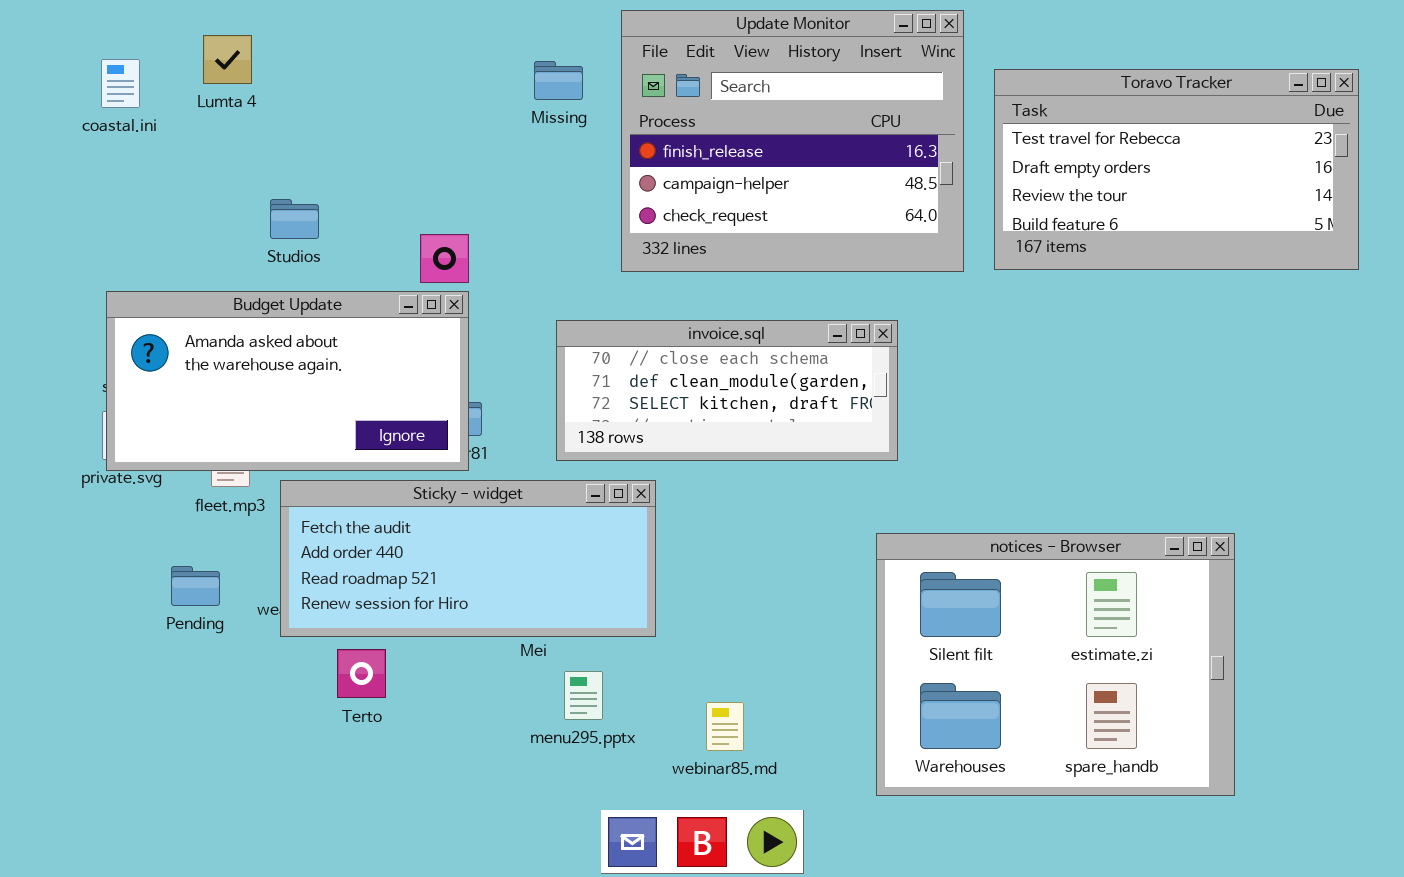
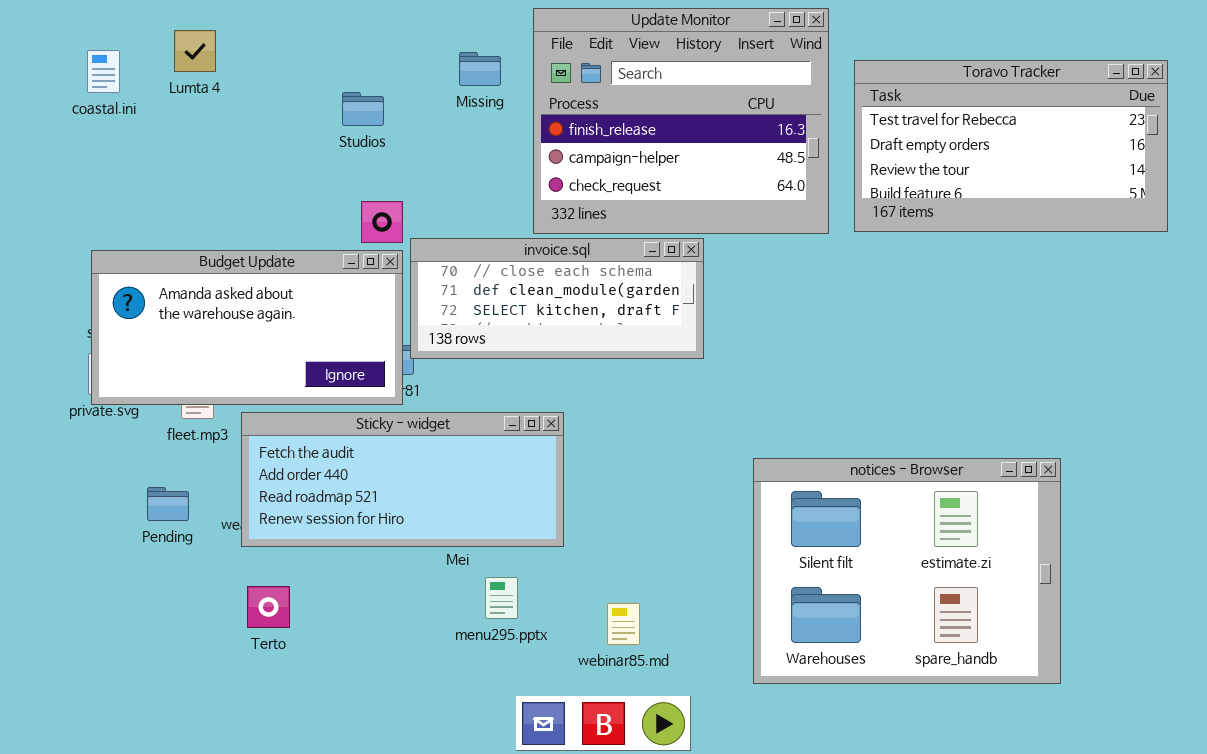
Studios: [270,199,319,239] -> [342,92,384,126], moved
invoice.sql: [556,320,898,461] -> [410,238,704,359], moved
Terto: [337,649,386,698] -> [247,586,290,628], moved

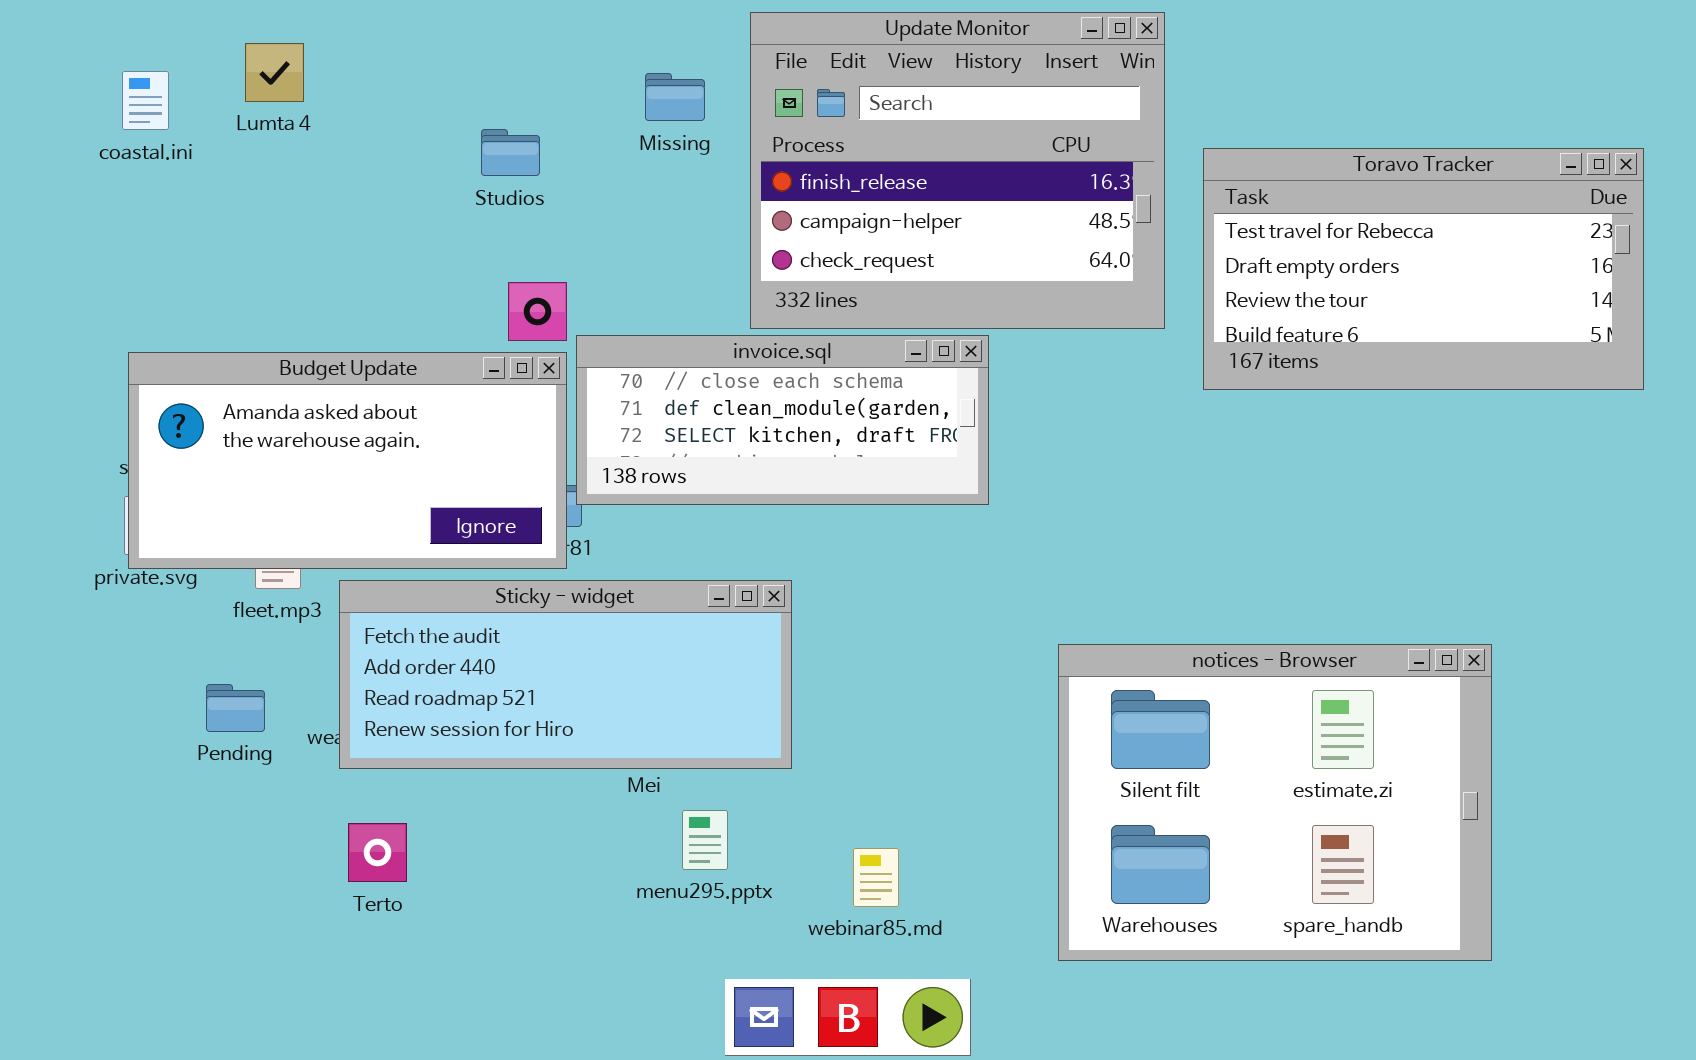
Toravo Tracker: [854,60,1168,232] -> [1203,148,1644,390], moved

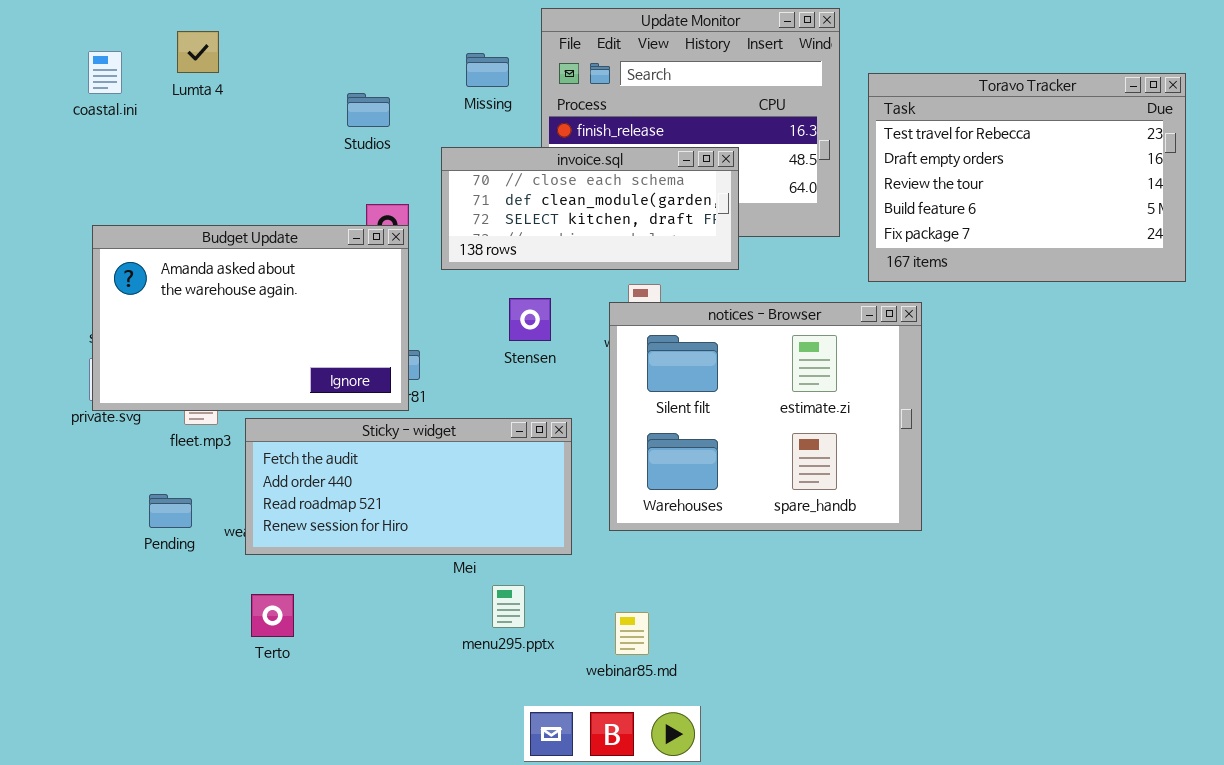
Toravo Tracker: [1203,148,1644,390] -> [868,73,1186,282], resized
invoice.sql: [576,335,989,505] -> [441,147,739,270], moved
Budget Update: [128,352,567,569] -> [92,225,409,411], resized
notices - Browser: [1058,644,1492,961] -> [609,302,922,531], moved

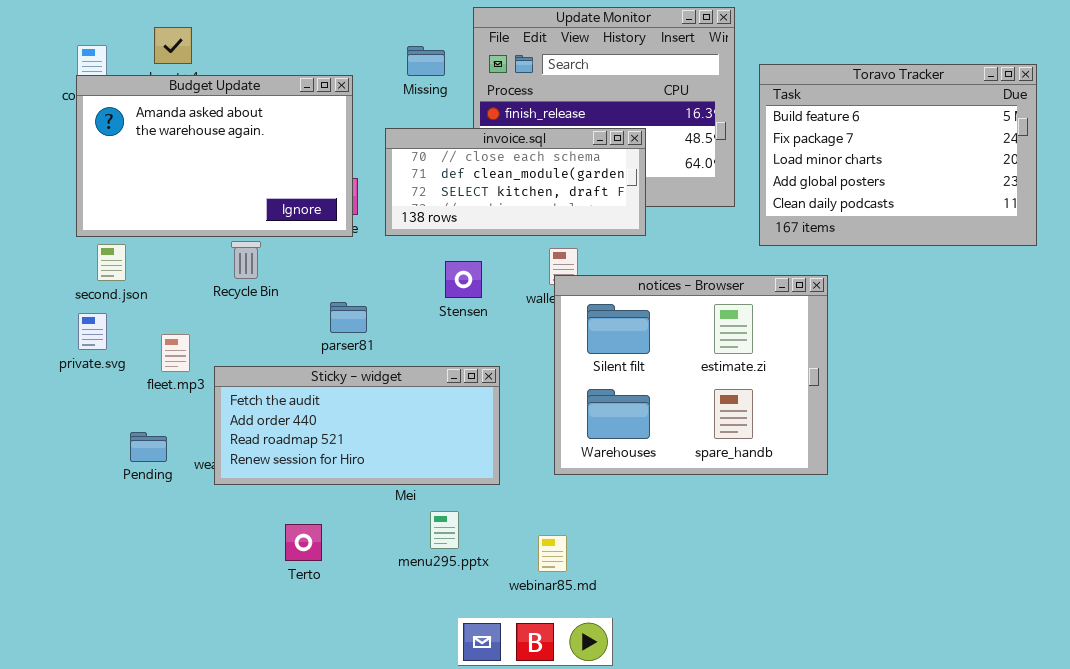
Toravo Tracker: [868,73,1186,282] -> [759,64,1037,246], scrolled down 3 rows
Budget Update: [92,225,409,411] -> [76,75,353,237], moved
notices - Browser: [609,302,922,531] -> [554,275,828,475], moved
Terto: [251,594,294,637] -> [285,524,322,561], moved

